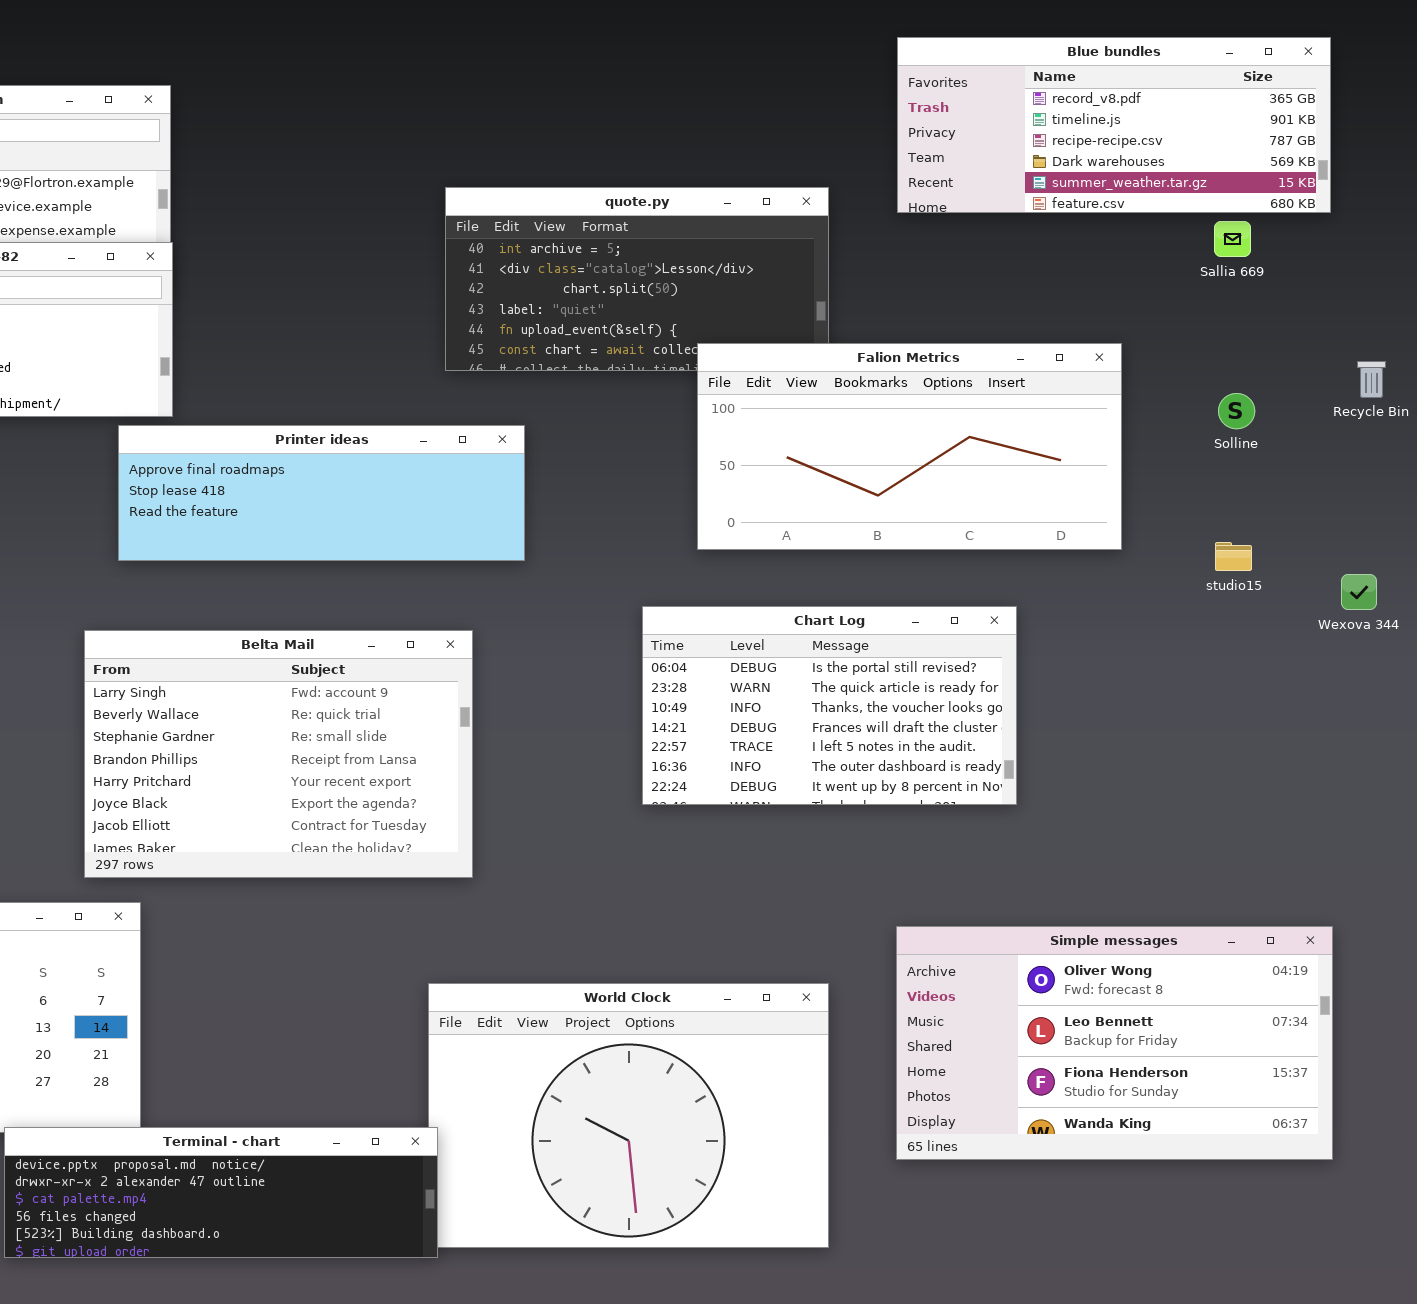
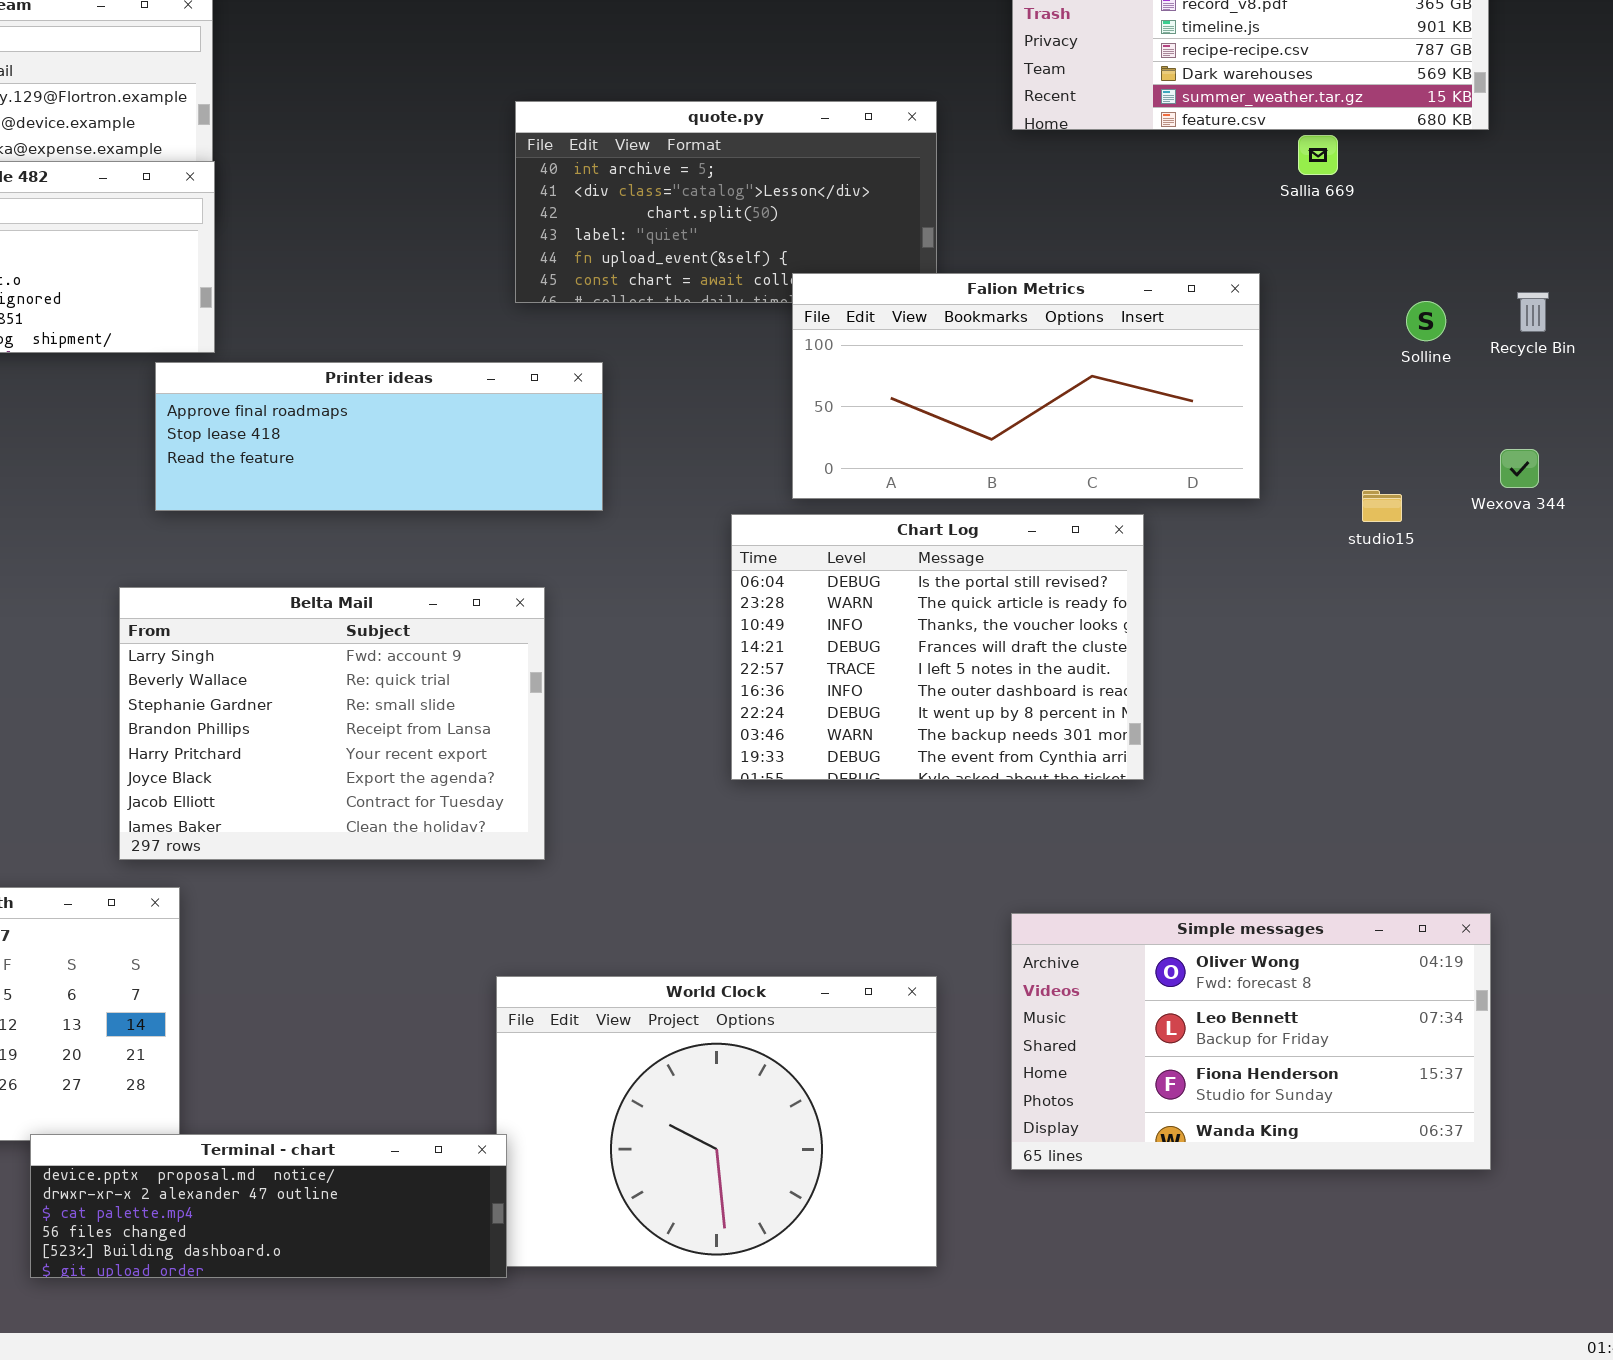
Sallia 669: [1214,221,1251,257] -> [1298,135,1338,175], moved
Solline: [1218,393,1255,429] -> [1406,301,1446,341], moved
Wexova 344: [1341,574,1377,610] -> [1500,449,1539,488], moved
Chart Log: [642,606,1017,805] -> [731,514,1144,780], resized

